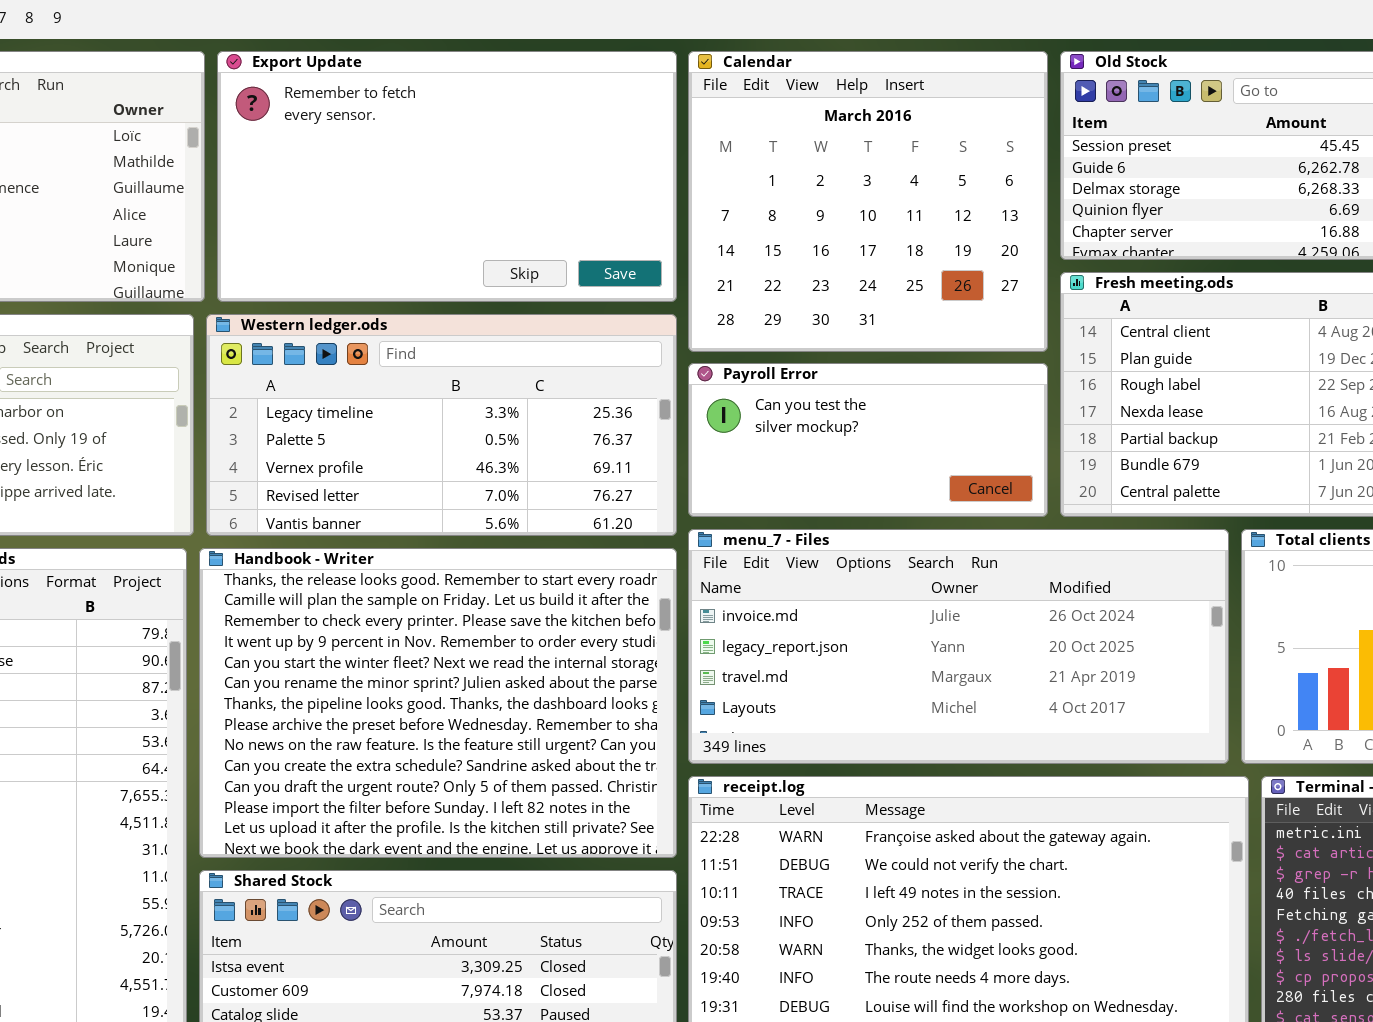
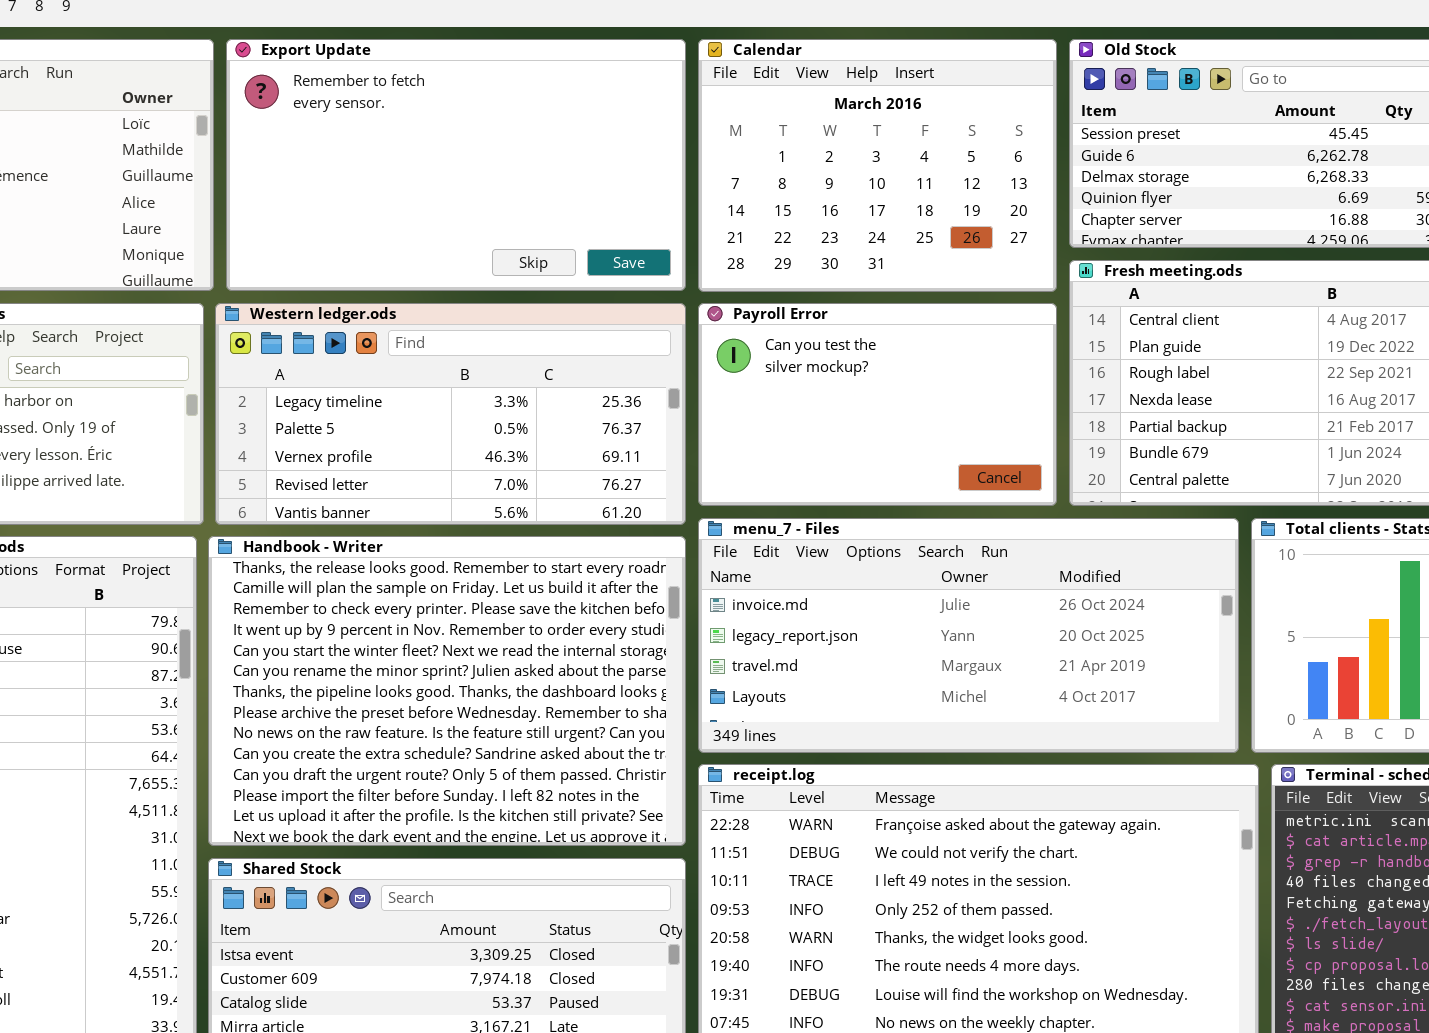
Calendar: [688,51,1048,352] -> [698,39,1057,292], resized
Payroll Error: [688,363,1048,517] -> [698,303,1057,506], resized

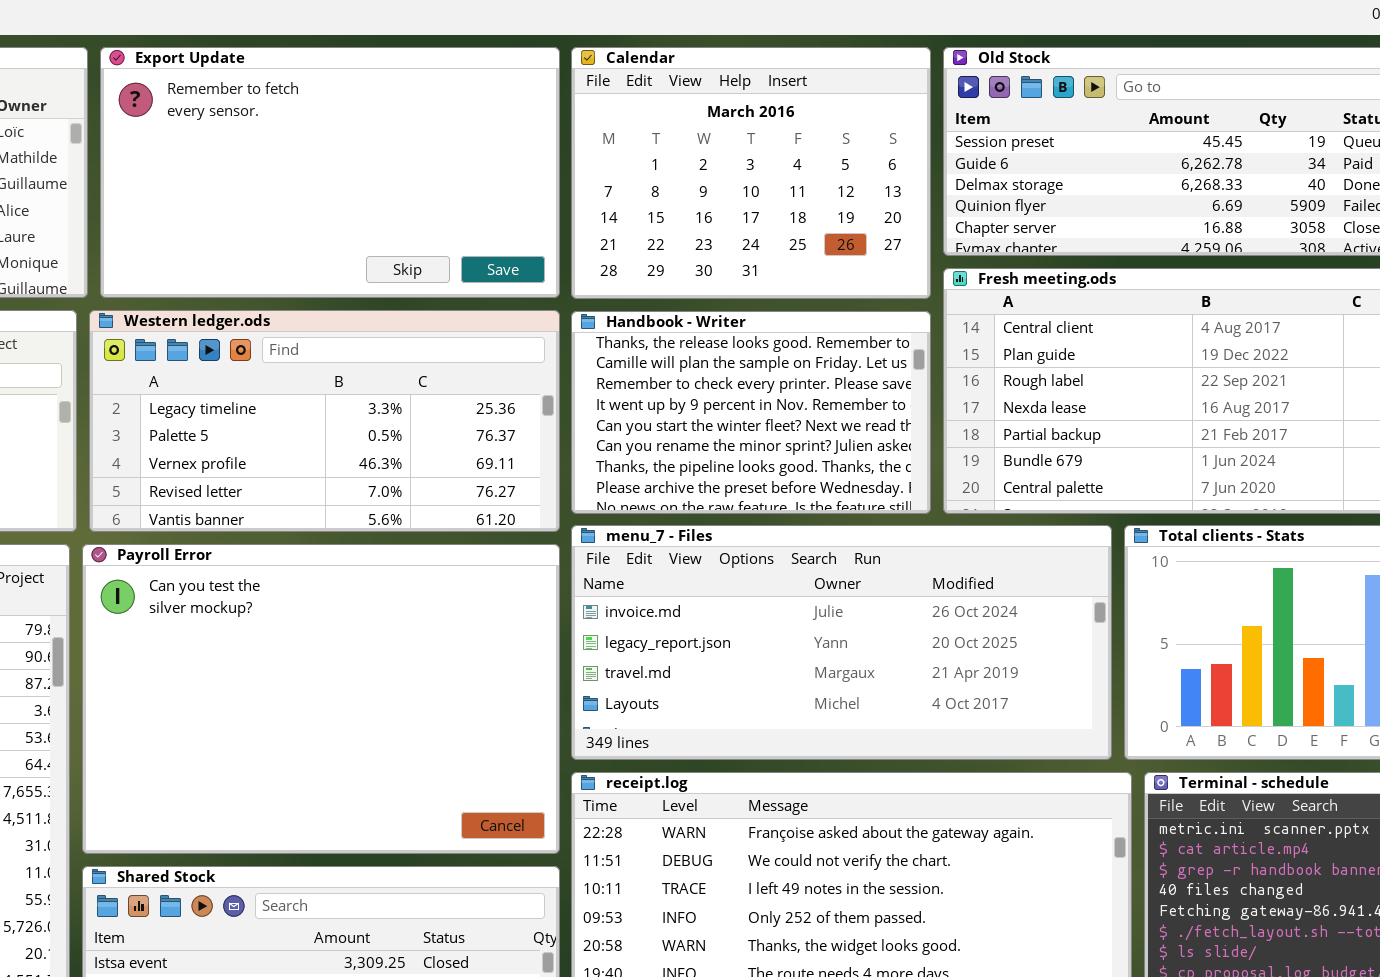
Payroll Error: [698,303,1057,506] -> [82,544,560,854], moved, resized
Handbook - Writer: [208,536,686,846] -> [571,311,931,514], moved, resized

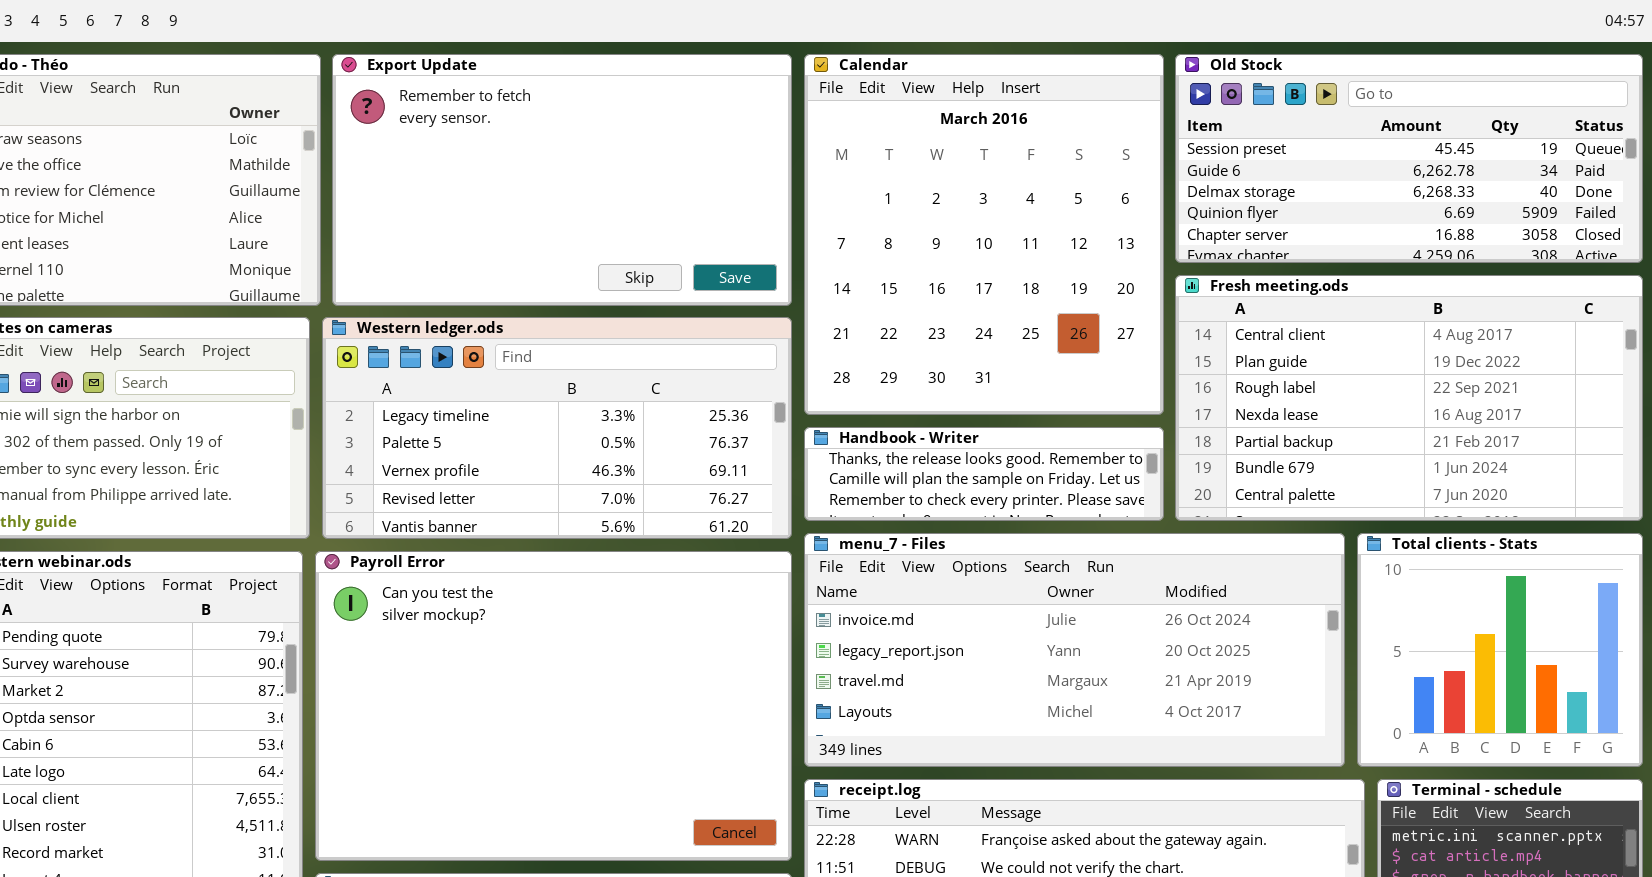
Calendar: [571,47,931,299] -> [804,54,1164,415], resized
Handbook - Writer: [571,311,931,514] -> [804,427,1164,521], resized

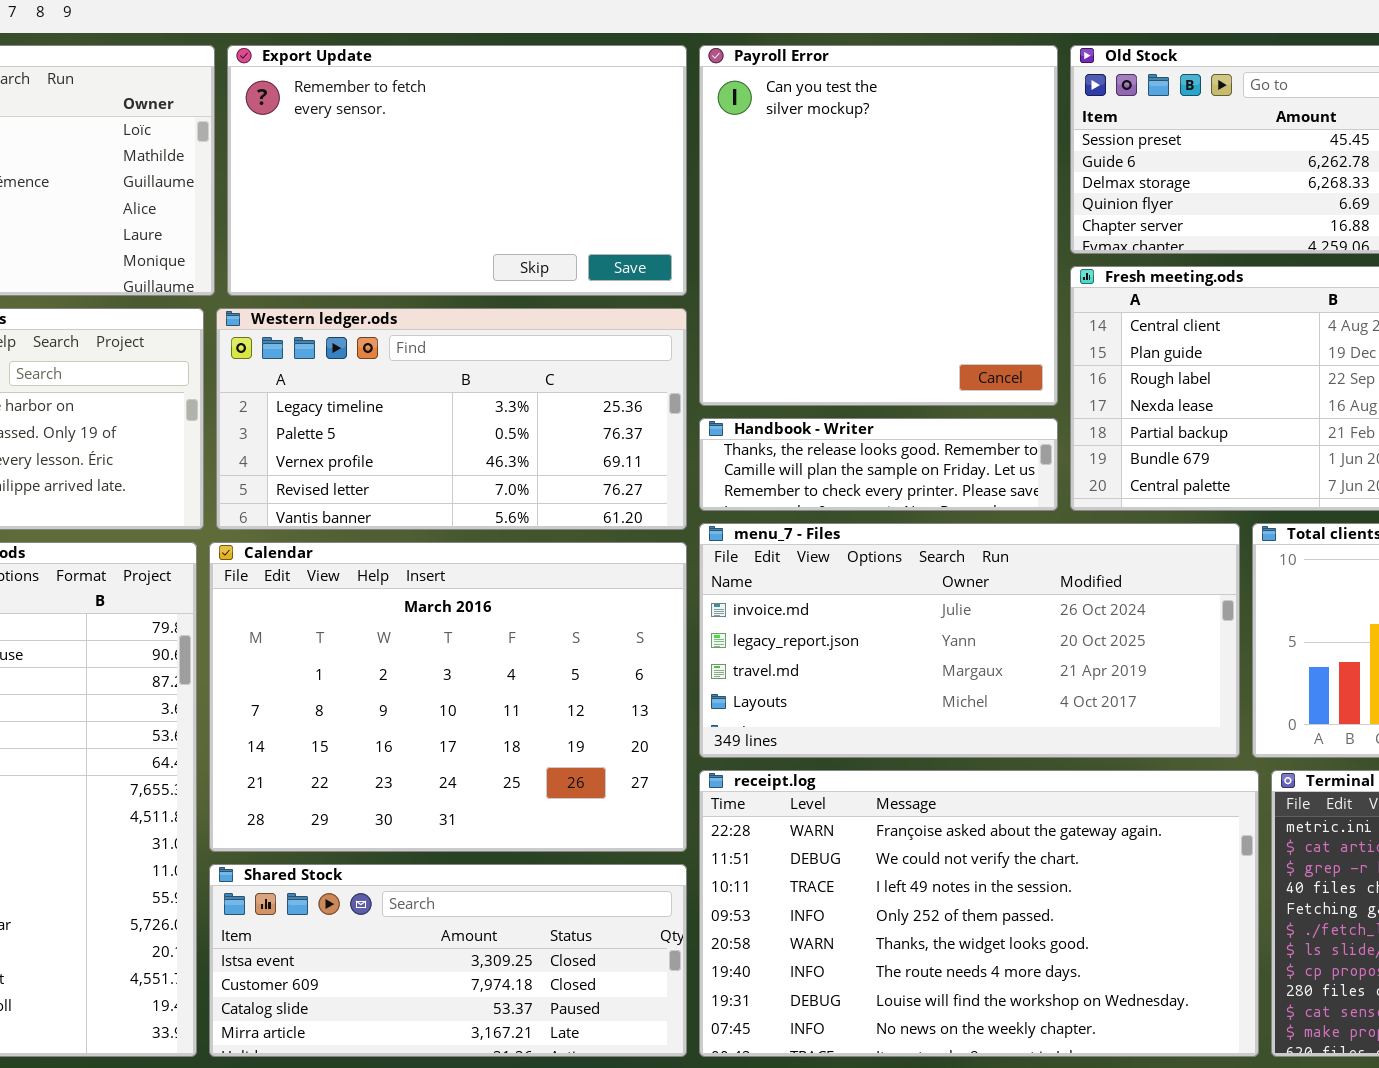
Calendar: [804,54,1164,415] -> [209,542,687,852], moved, resized
Payroll Error: [315,551,792,861] -> [699,45,1058,406], moved, resized

